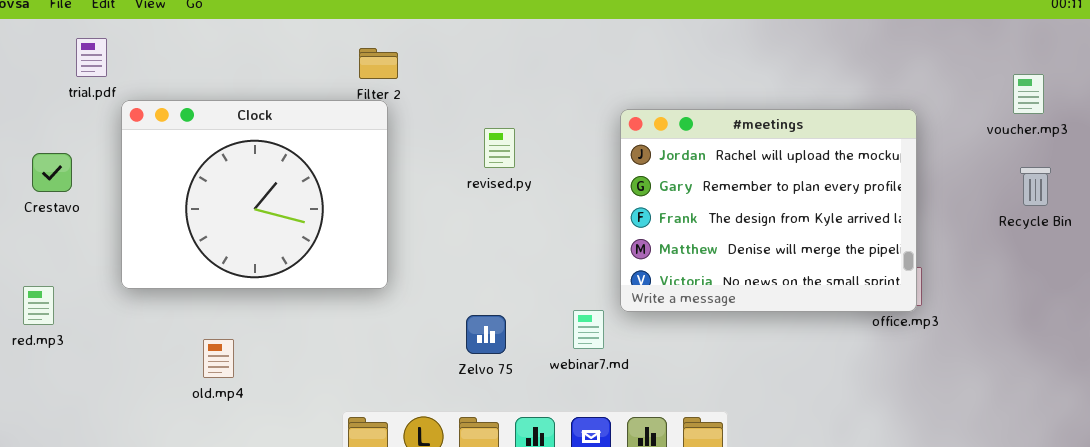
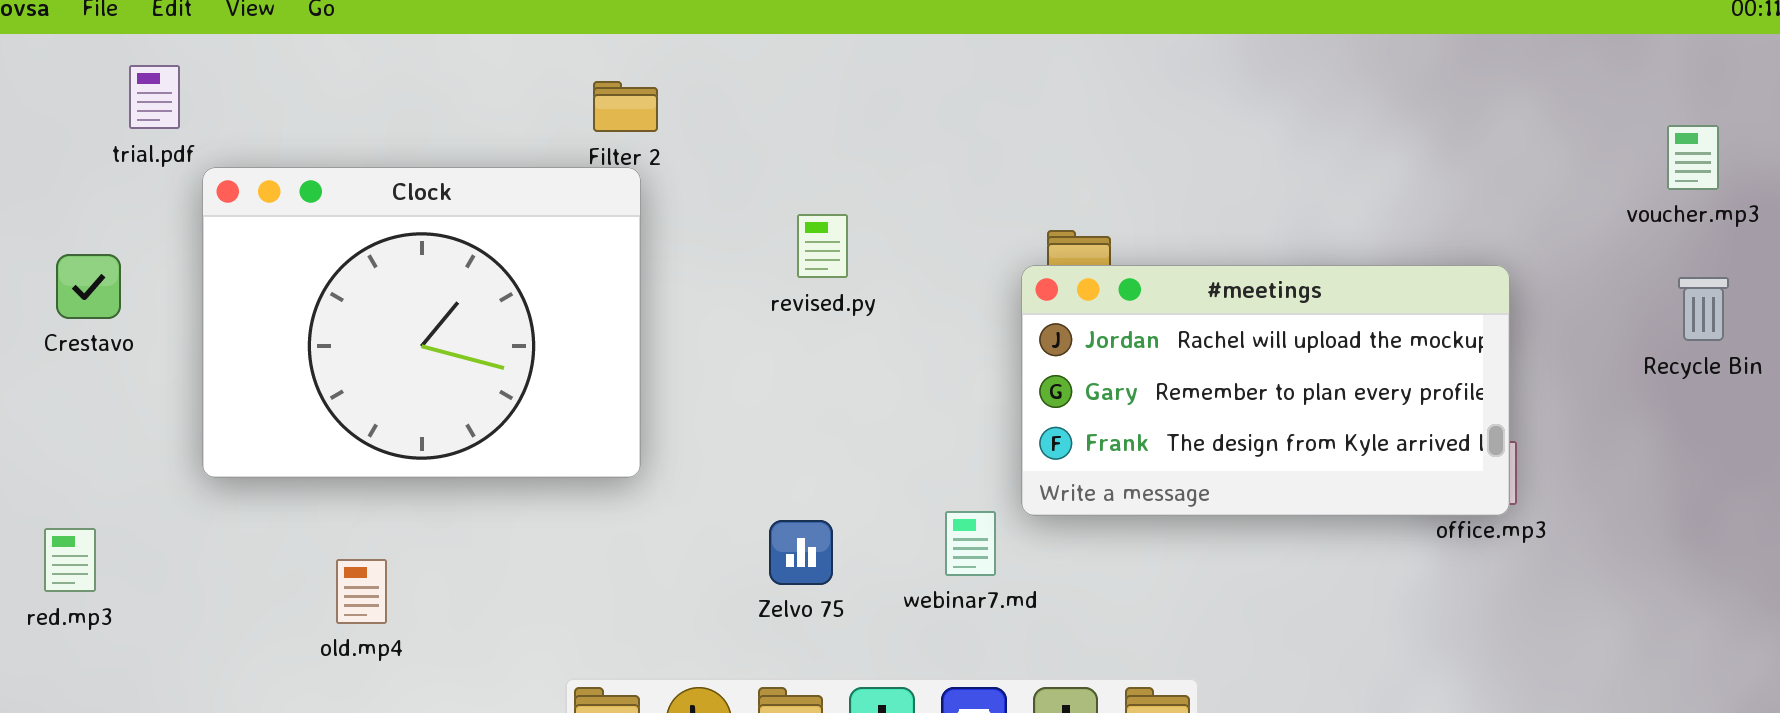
#meetings: [620,109,917,312] -> [1021,265,1510,516], resized
red.mp3: [23,286,54,325] -> [44,528,96,592], moved

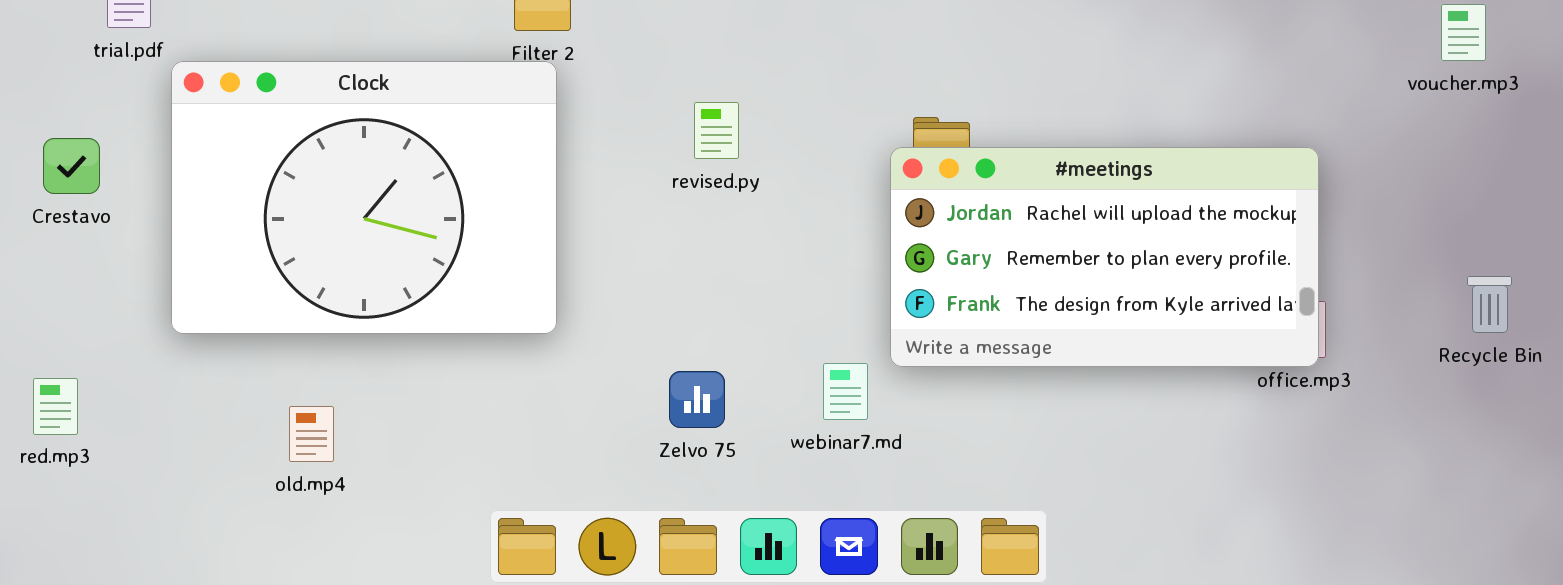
voucher.mp3: [1667,125,1719,190] -> [1441,4,1486,61], moved
Recycle Bin: [1678,277,1729,341] -> [1467,276,1512,333], moved

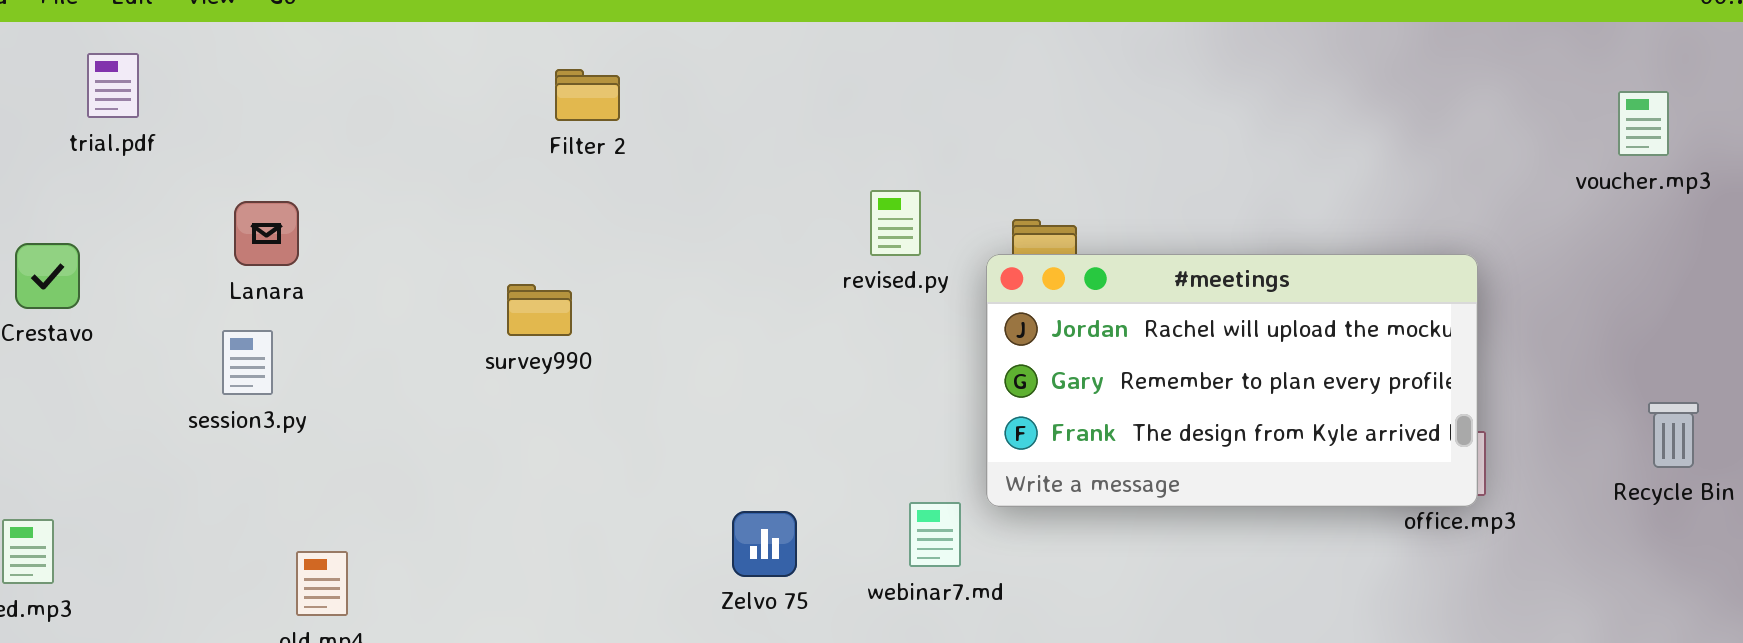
Clock: [171,61,557,334] -> none, closed
revised.py: [694,102,739,159] -> [870,190,921,256], moved

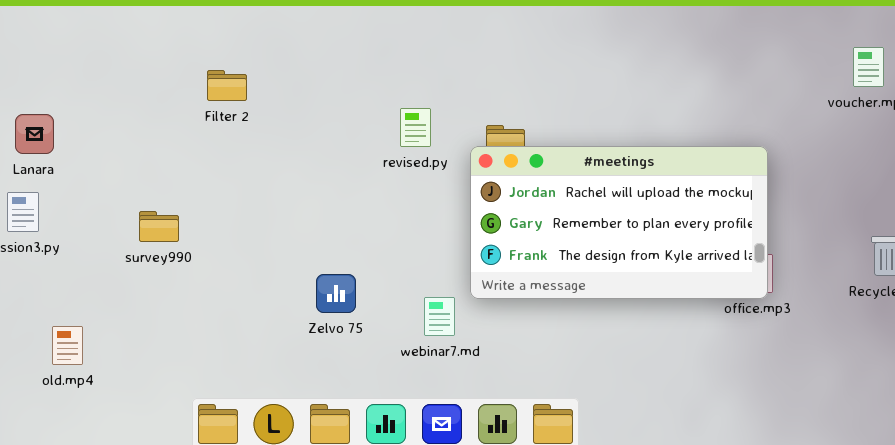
Filter 2: [555,69,620,121] -> [207,70,247,101], moved
survey990: [507,284,572,336] -> [139,211,179,242], moved
Zelvo 75: [732,511,797,577] -> [316,274,356,313], moved

